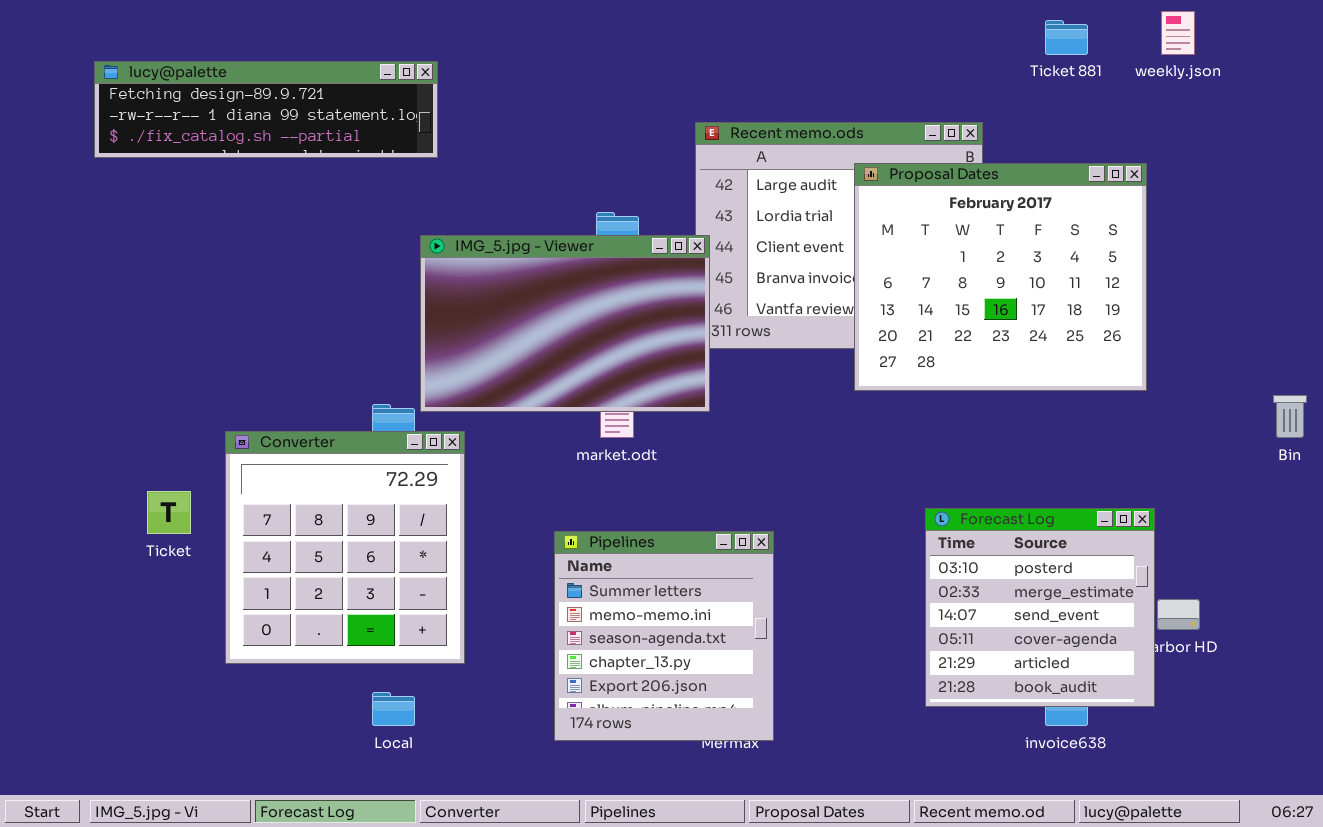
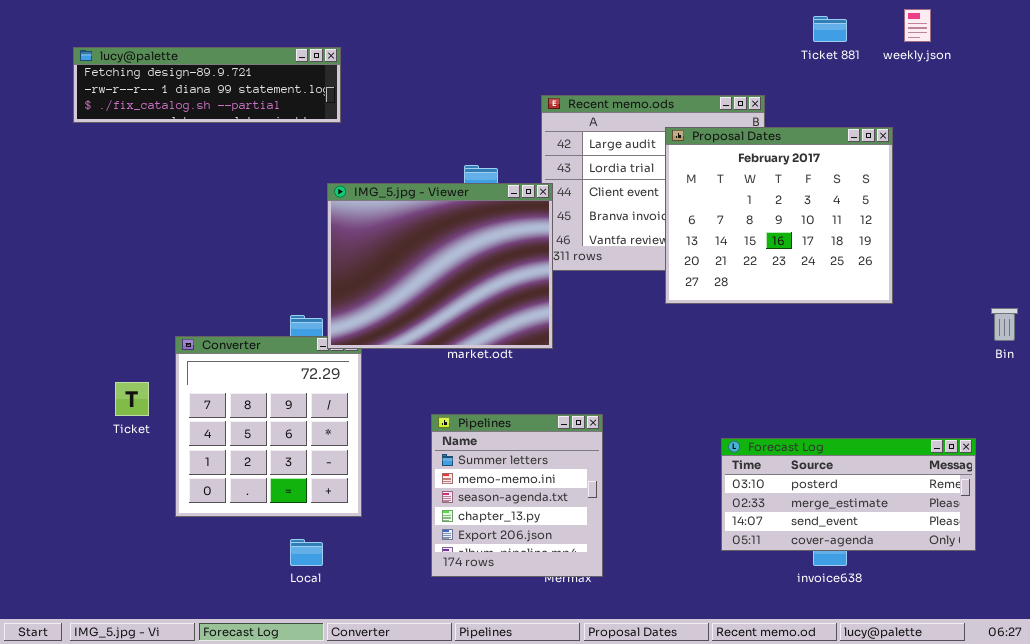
IMG_5.jpg - Viewer: [420,235,710,412] -> [327,183,553,349], resized
Forecast Log: [925,508,1155,707] -> [721,438,976,551], resized

